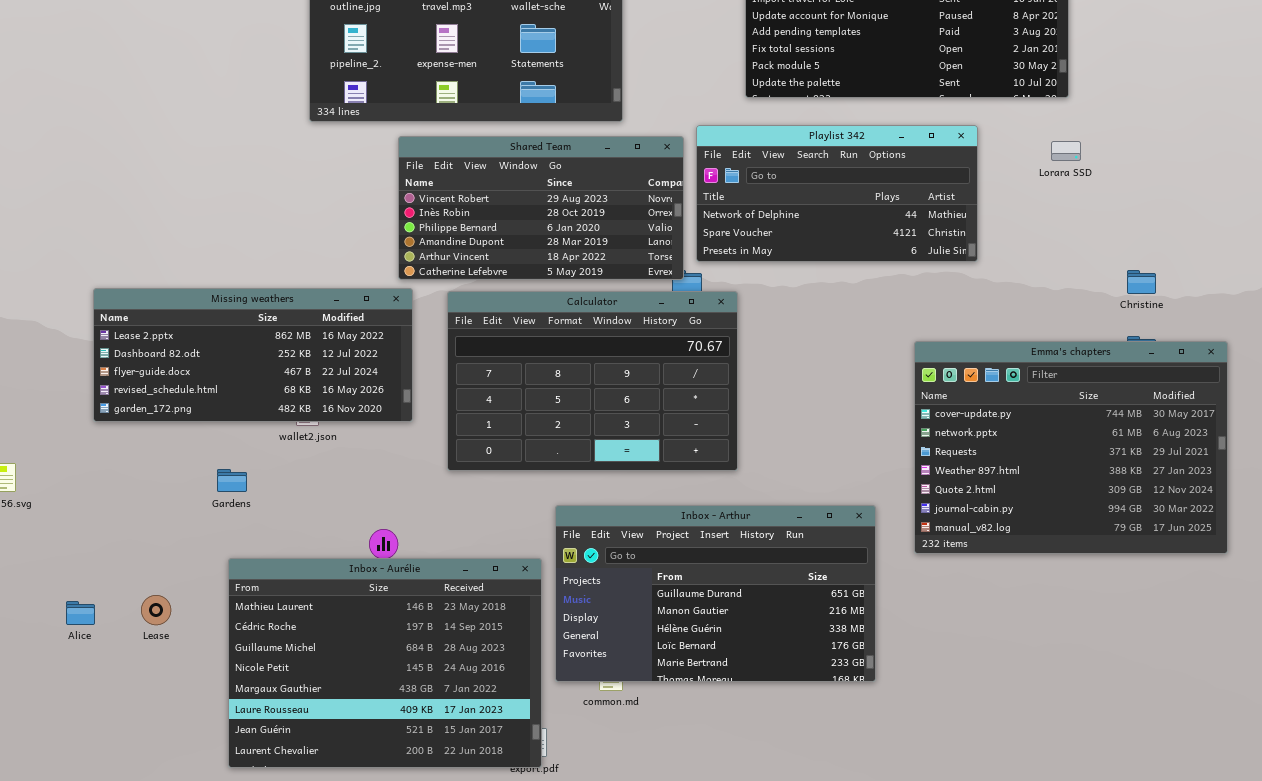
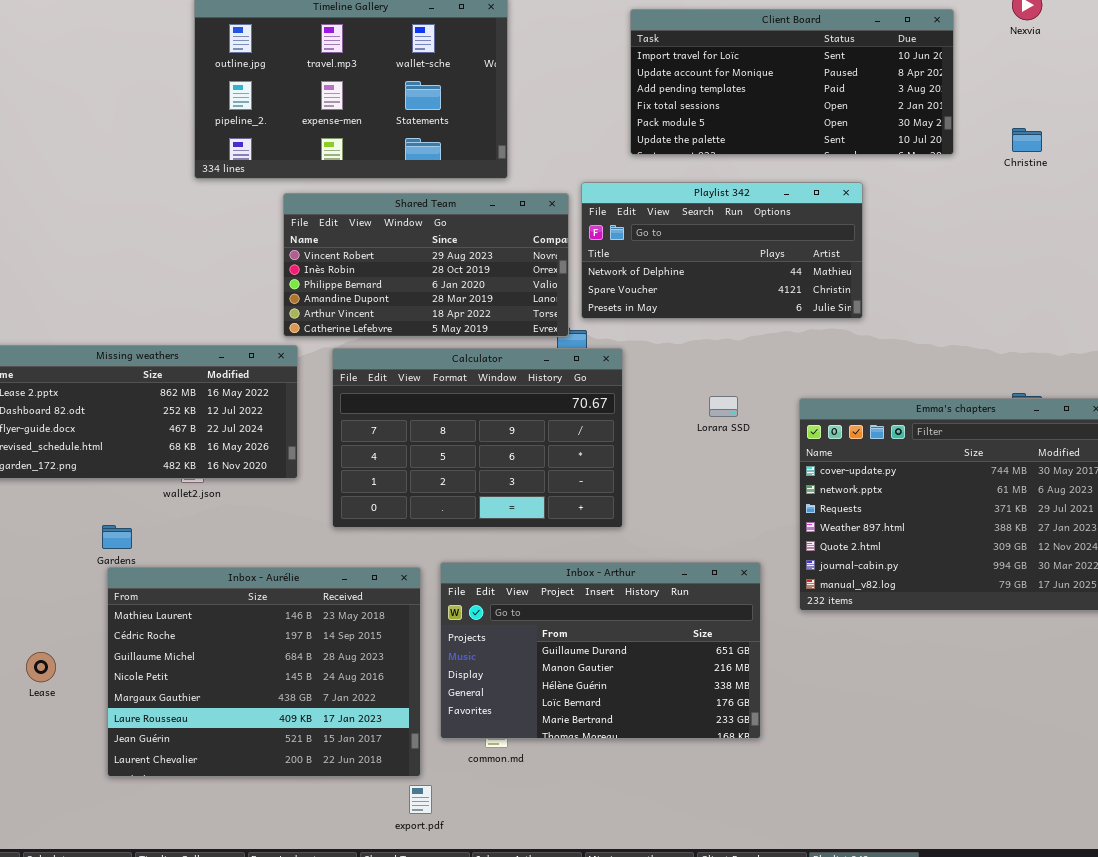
Lorara SSD: [1051,141,1081,161] -> [709,396,738,417], moved
Christine: [1127,270,1156,294] -> [1012,128,1042,152], moved
Inbox - Aurélie: [228,558,542,768] -> [107,567,421,777], moved

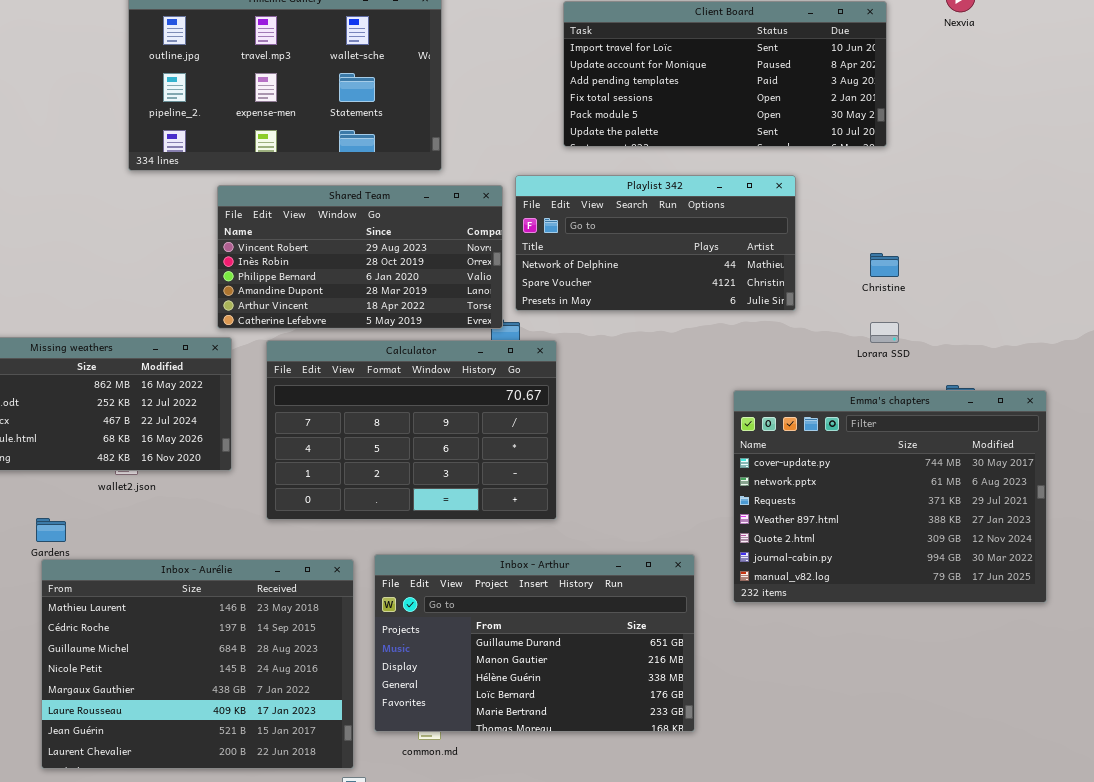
Christine: [1012,128,1042,152] -> [870,253,899,277], moved
Lorara SSD: [709,396,738,417] -> [870,322,899,343], moved

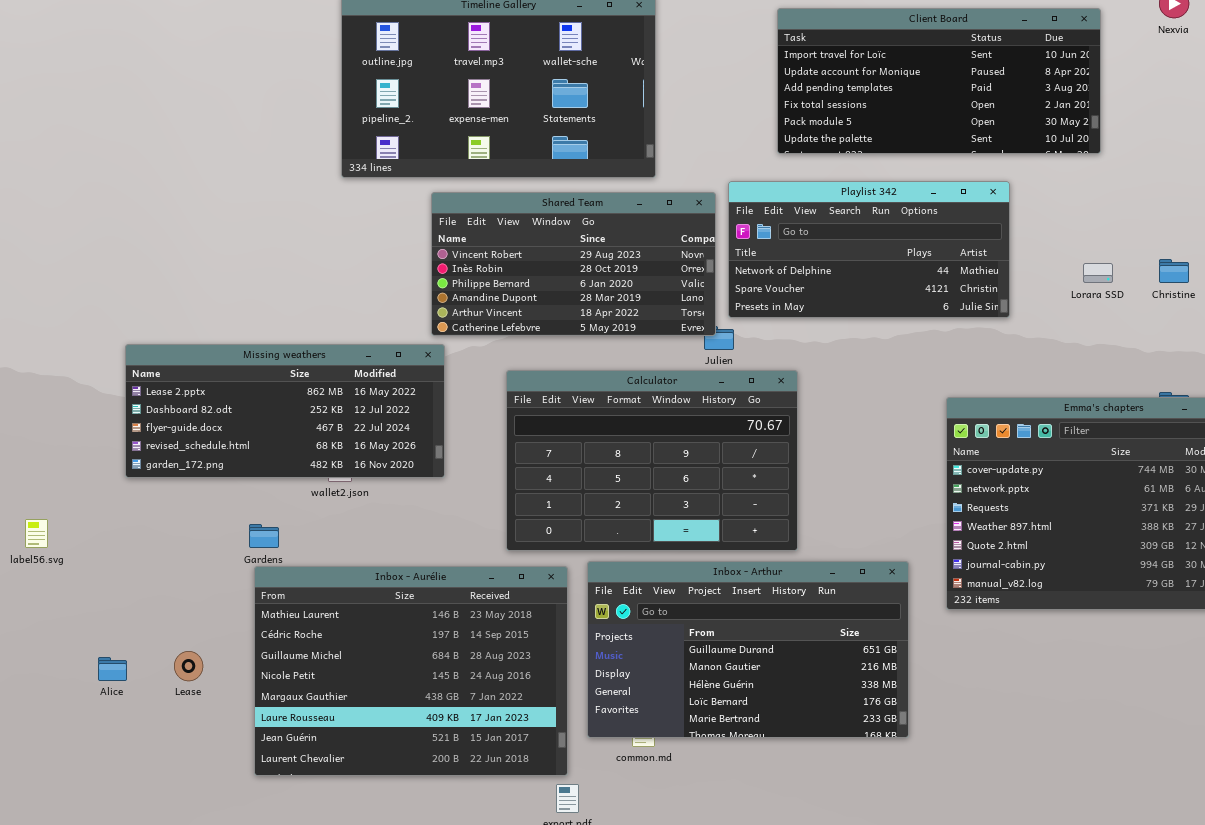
Christine: [870,253,899,277] -> [1159,259,1189,283], moved
Lorara SSD: [870,322,899,343] -> [1083,263,1113,283], moved
Calculator: [266,340,557,520] -> [506,370,798,551], moved

